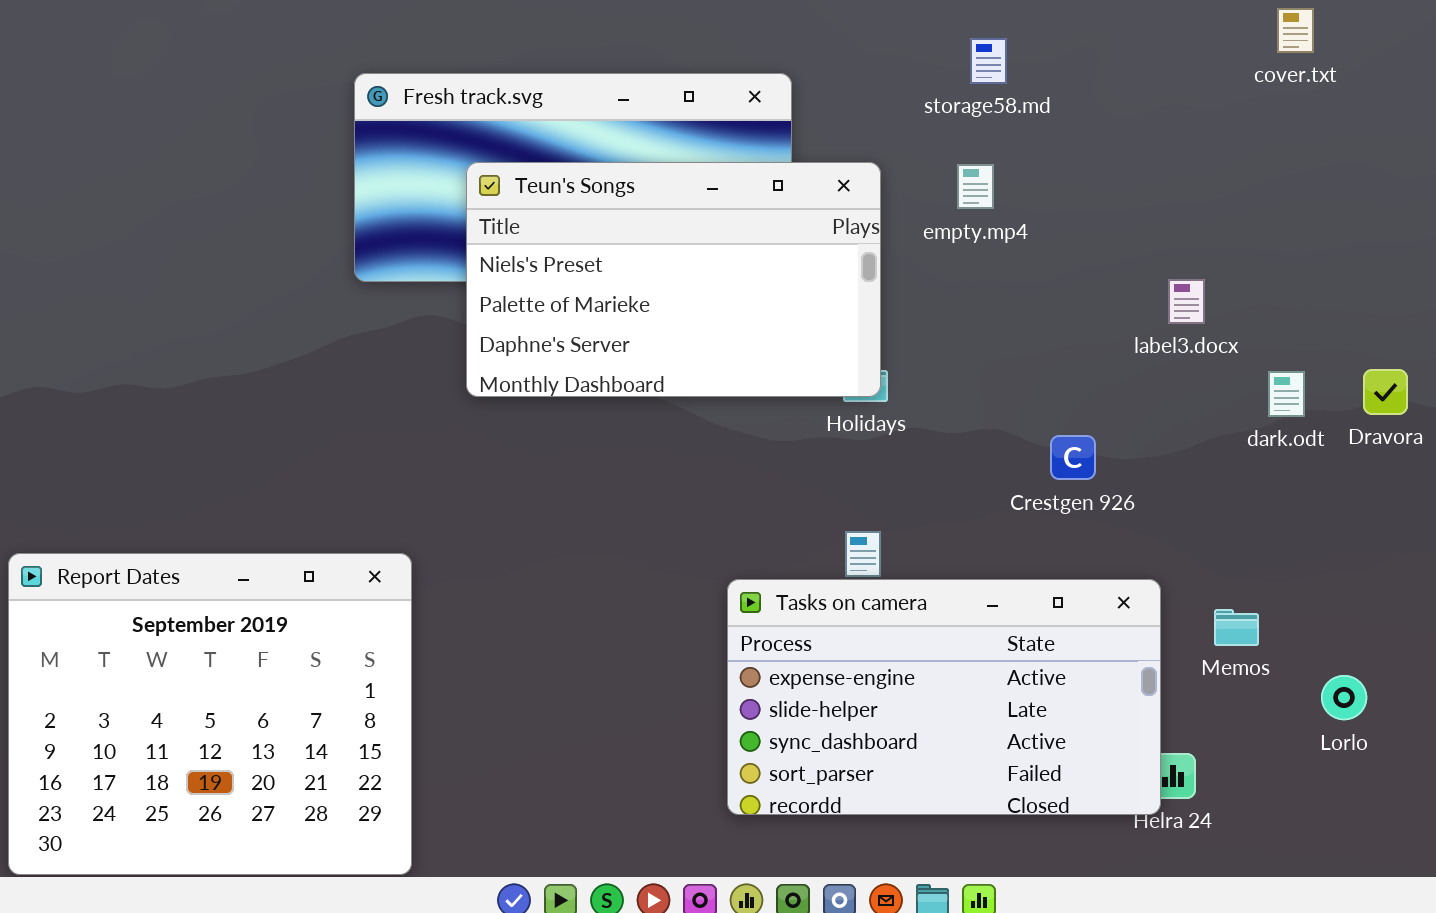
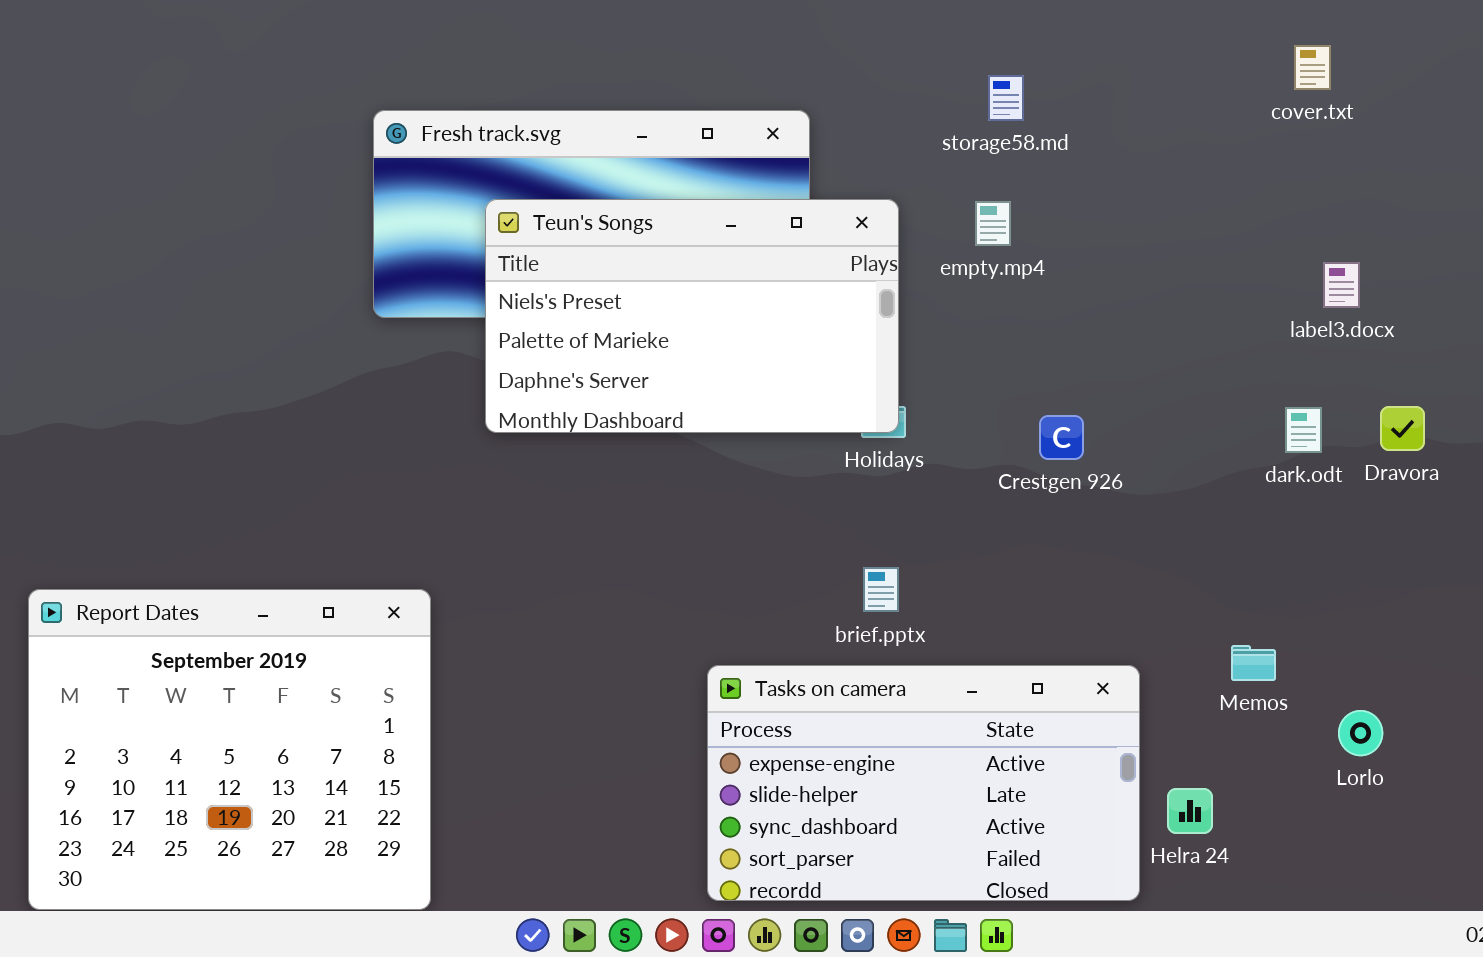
label3.docx: [1168,279,1205,324] -> [1323,262,1360,308], moved
Crestgen 926: [1050,435,1096,480] -> [1039,415,1084,460], moved
Tasks on camera: [727,579,1161,815] -> [707,665,1140,901], moved

